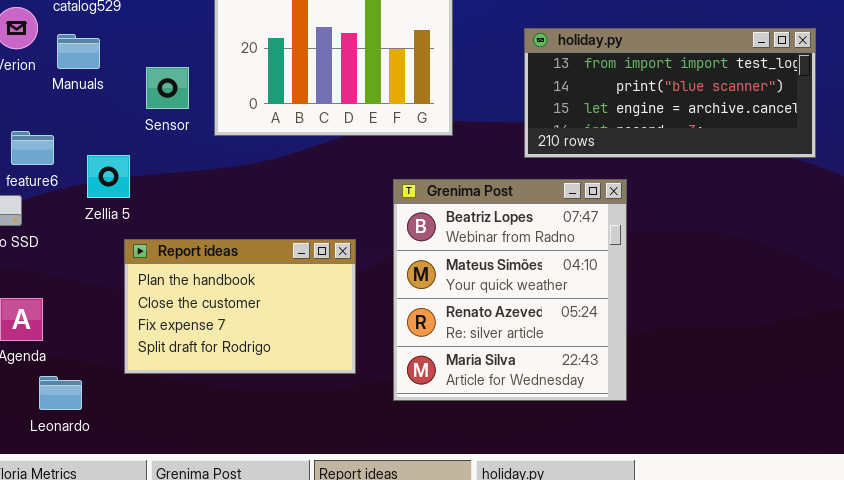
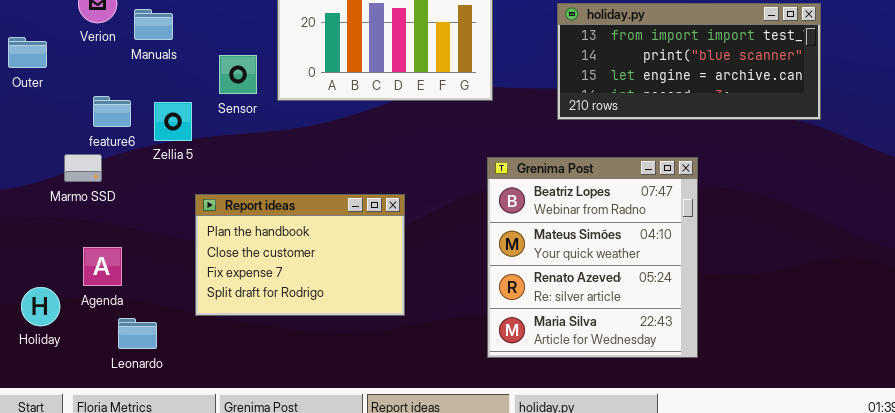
Sensor: [146,67,189,109] -> [219,55,257,94], moved
Zellia 5: [87,155,130,198] -> [154,102,192,141], moved
Grenima Post: [393,179,627,401] -> [487,157,698,358], moved

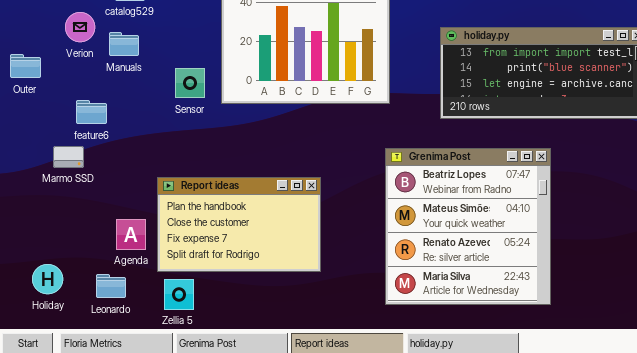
Zellia 5: [154,102,192,141] -> [164,279,194,310], moved
Agenda: [83,247,122,286] -> [116,219,146,250], moved
Holiday: [21,287,60,326] -> [32,264,63,294], moved

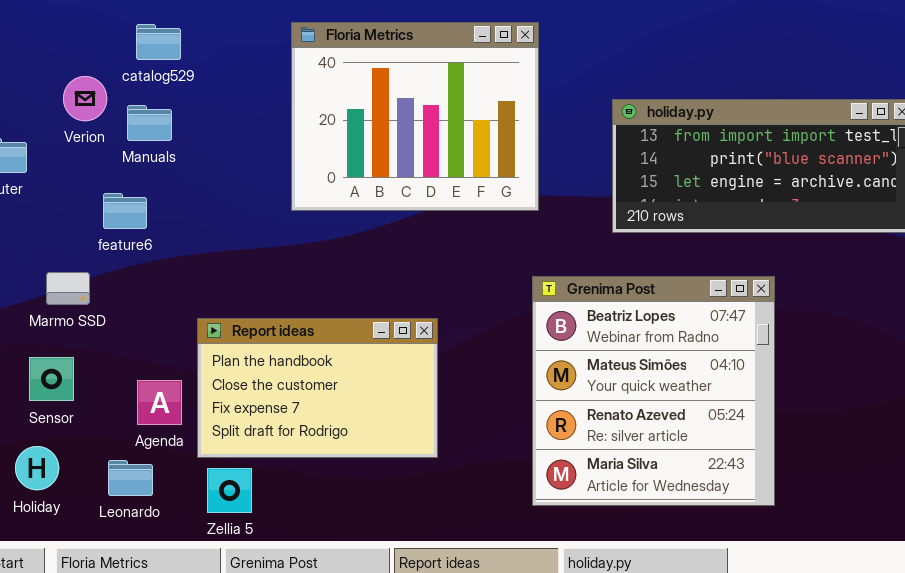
Sensor: [175,68,205,98] -> [29,357,74,401], moved
feature6: [76,100,107,124] -> [103,193,147,229], moved

